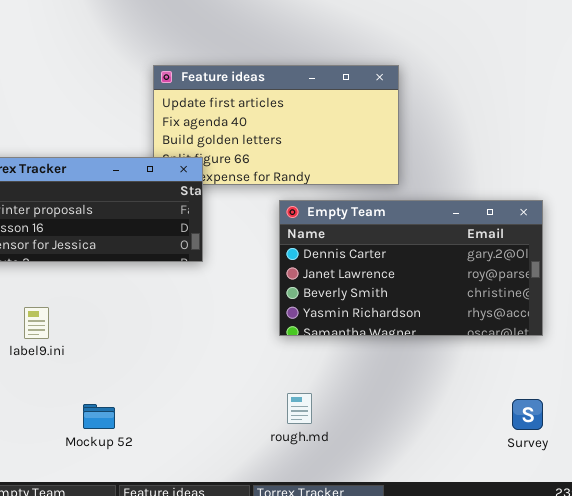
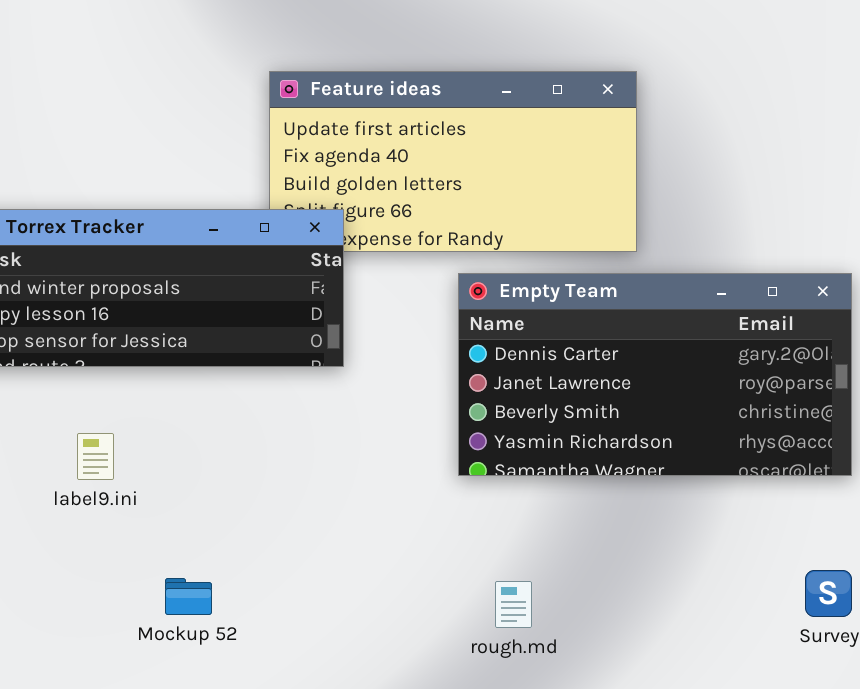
rough.md: [287,393,312,424] -> [495,581,532,628], moved

